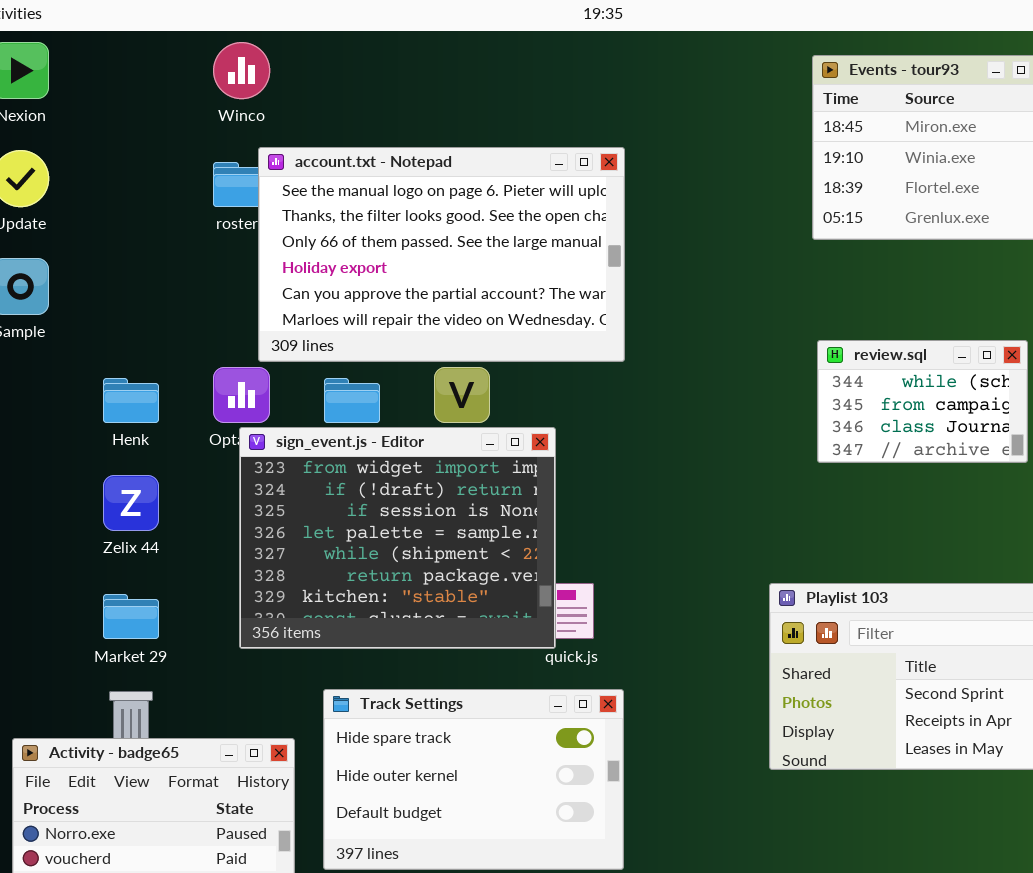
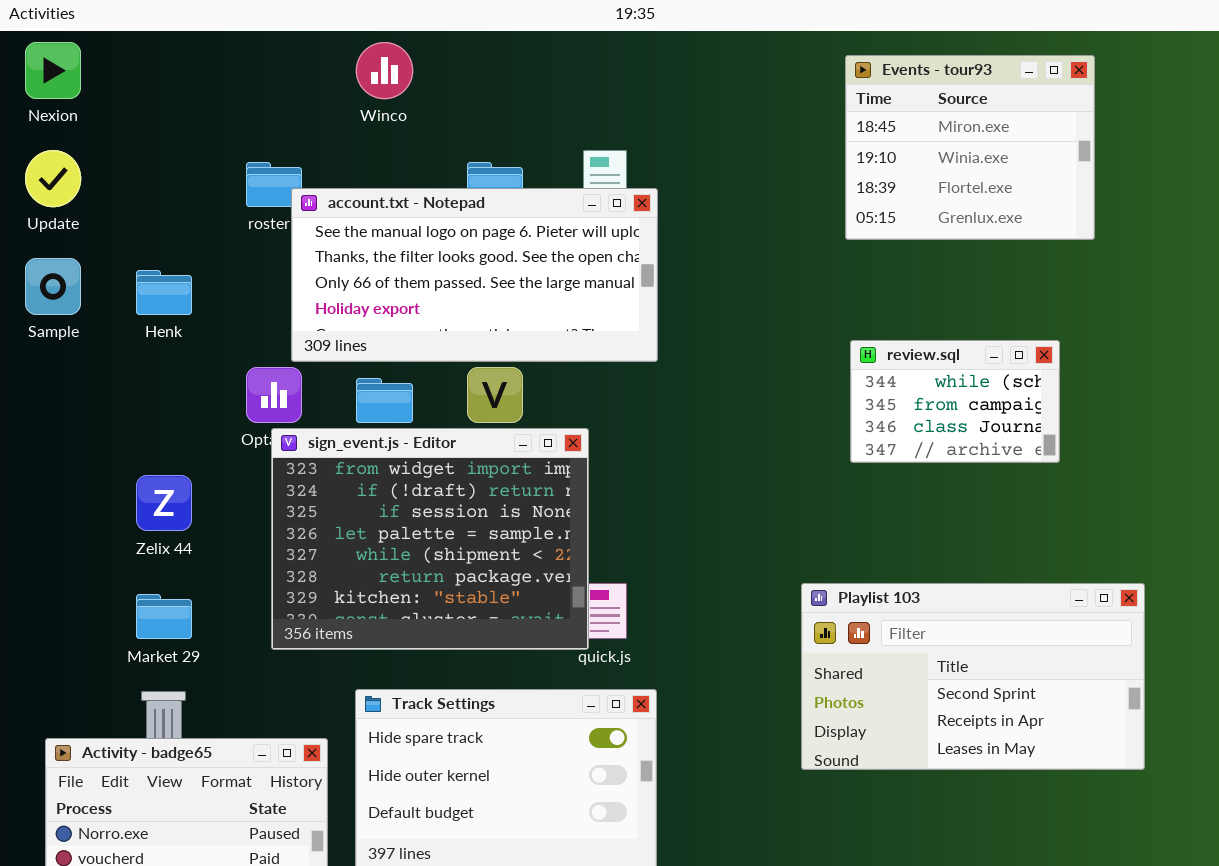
Winco: [213,42,270,99] -> [356,42,413,99], moved
account.txt - Notepad: [258,147,625,362] -> [291,188,658,362], resized
Henk: [103,378,159,423] -> [136,270,192,315], moved

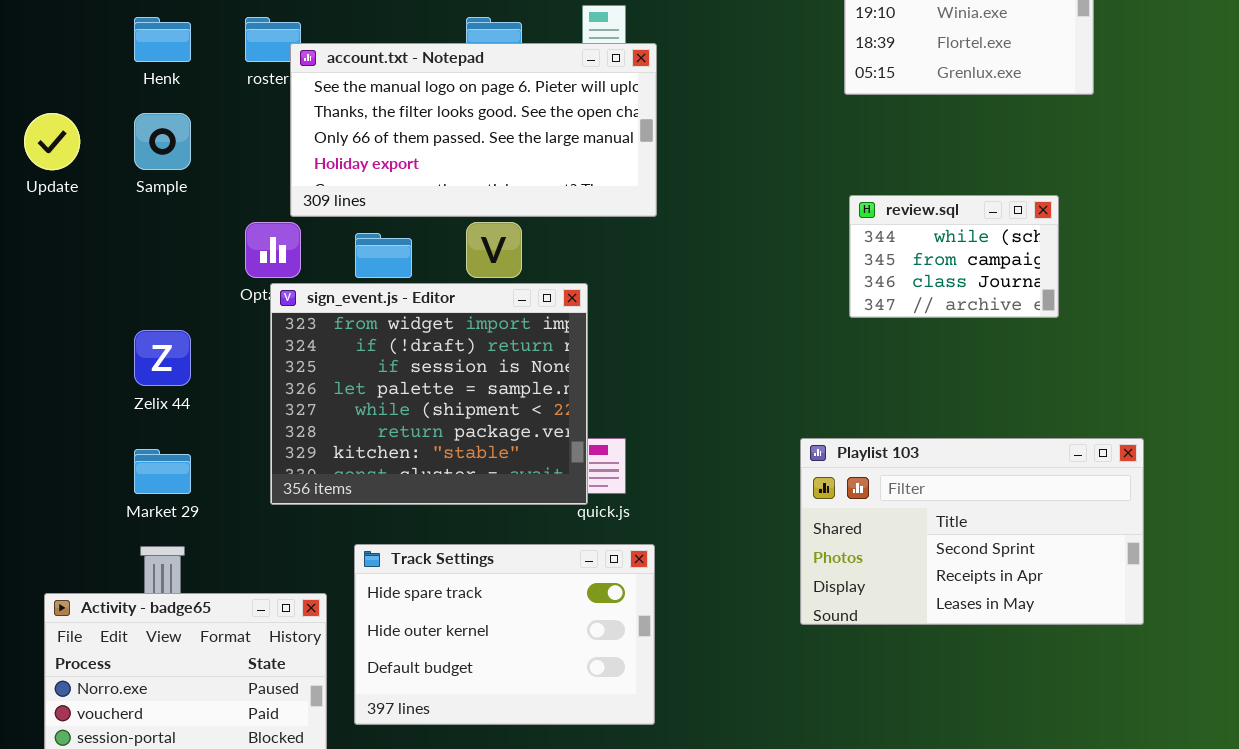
Update: [25,150,81,207] -> [24,113,80,170], moved
Sample: [25,258,81,315] -> [134,113,191,170], moved
Henk: [136,270,192,315] -> [134,17,191,62], moved

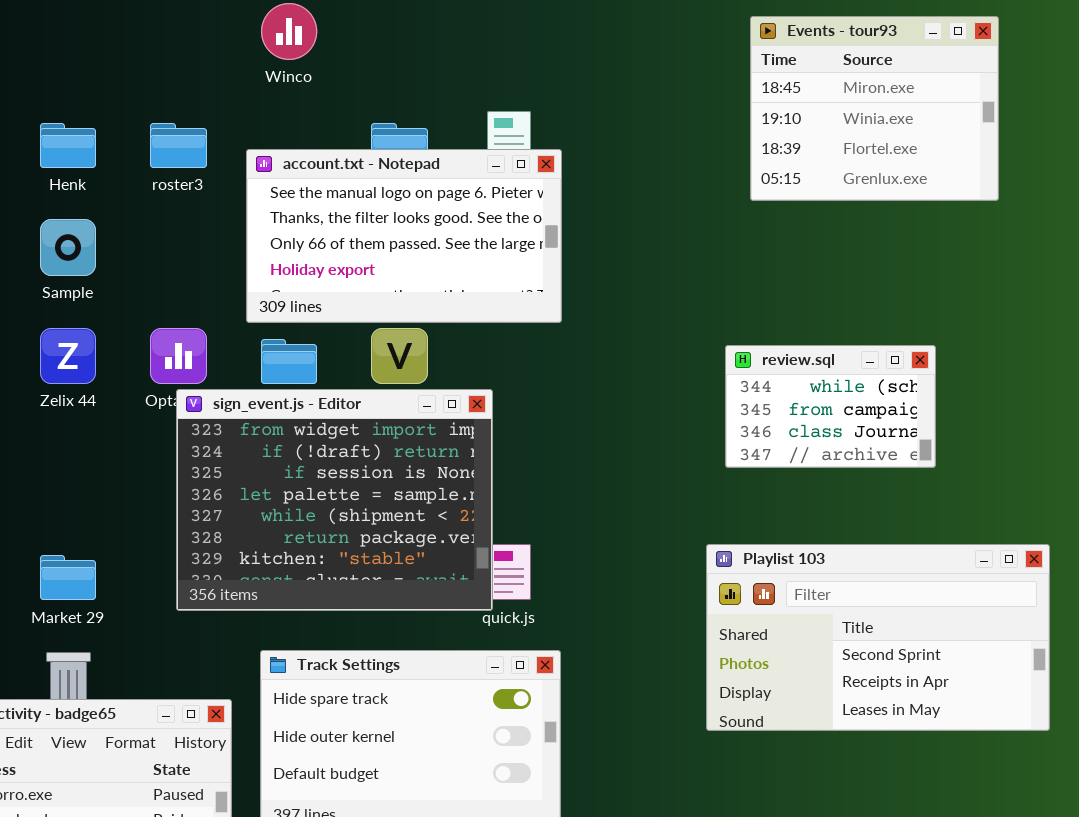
account.txt - Notepad: [290,43,657,217] -> [246,149,562,323], resized
review.sql: [849,195,1059,318] -> [725,345,936,468], moved
Zelix 44: [134,330,191,386] -> [40,328,96,384], moved

